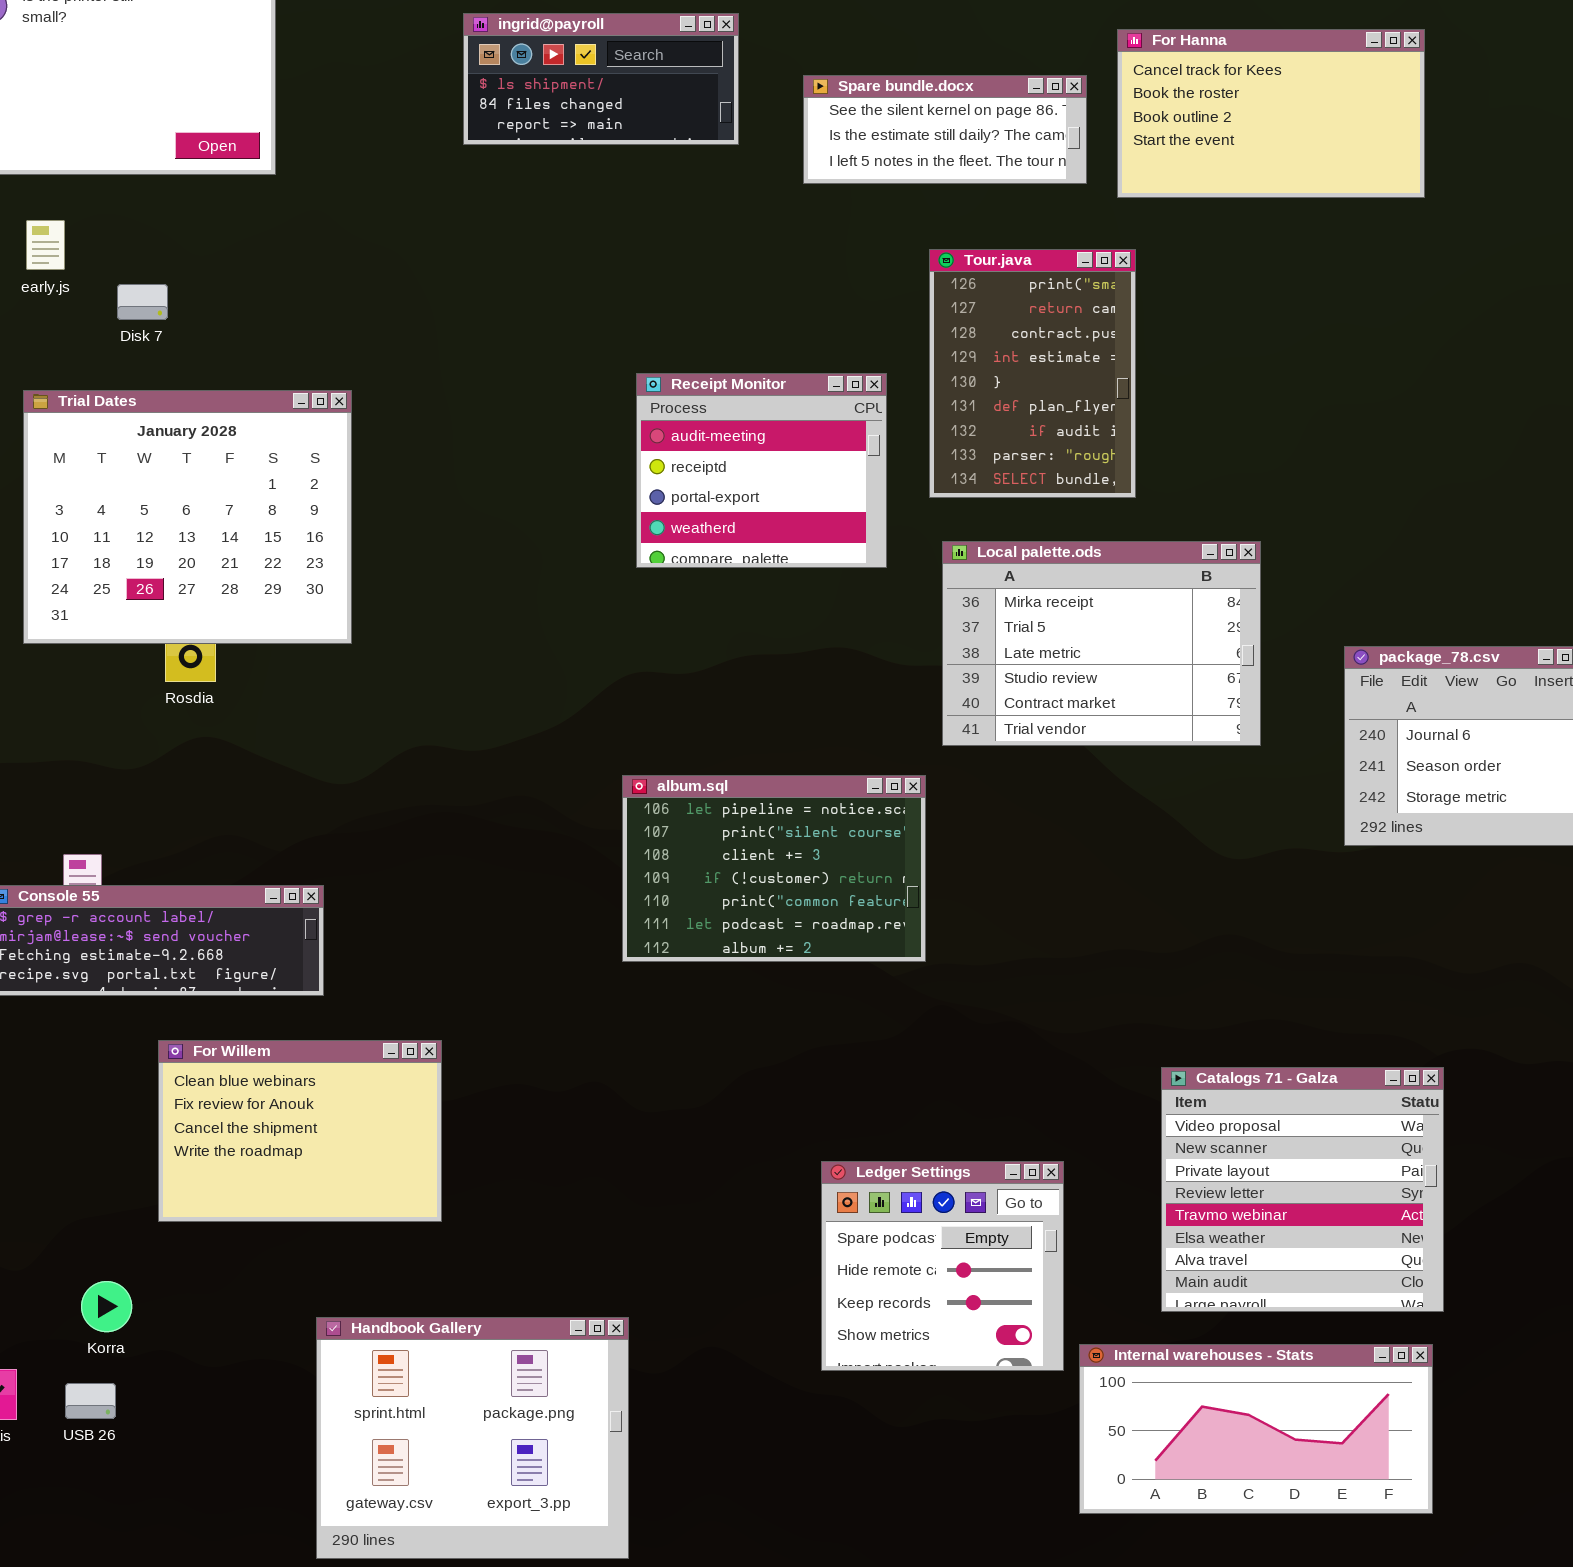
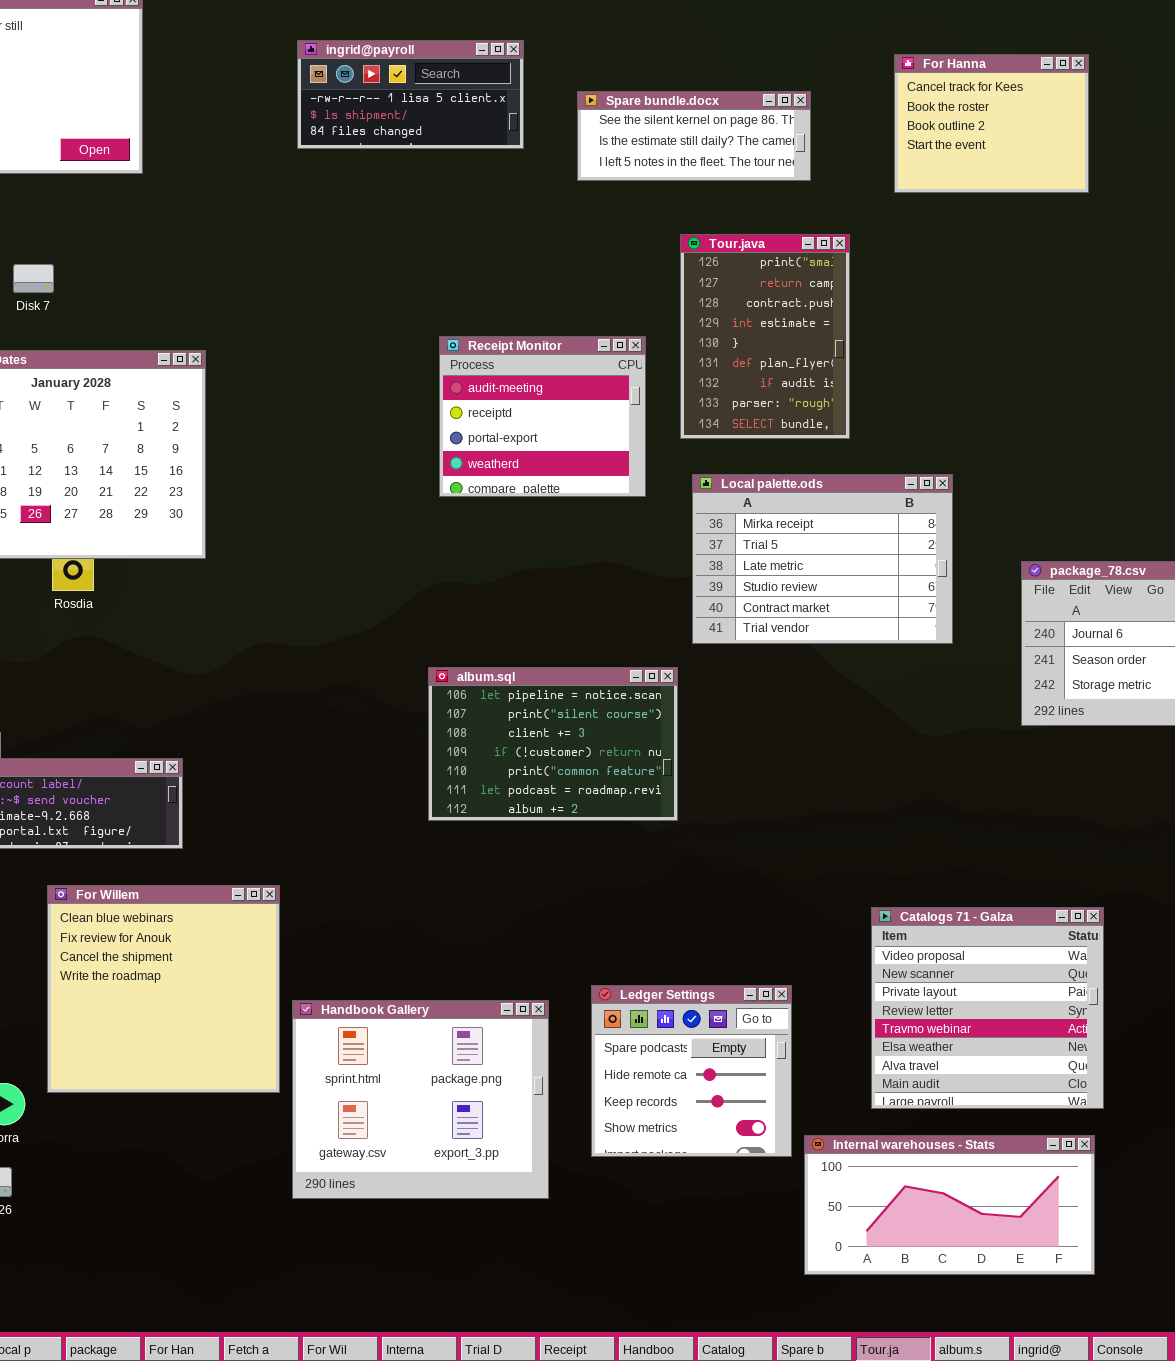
ingrid@payroll: [463,13,739,145] -> [297,40,524,149], scrolled up 1 row
For Hanna: [1117,29,1425,198] -> [894,54,1089,193], resized
For Willem: [158,1040,442,1222] -> [47,885,280,1093], resized
Handbook Gallery: [316,1317,629,1559] -> [292,1000,549,1199], moved

